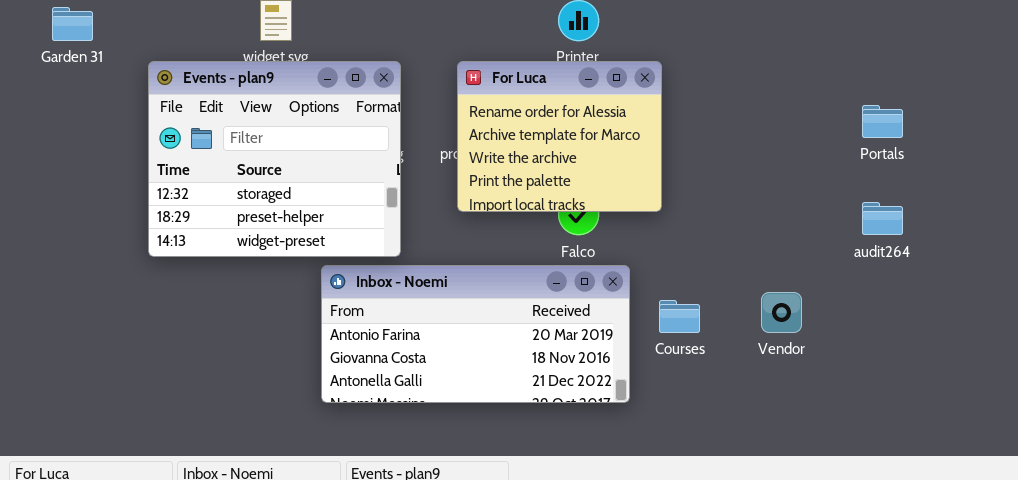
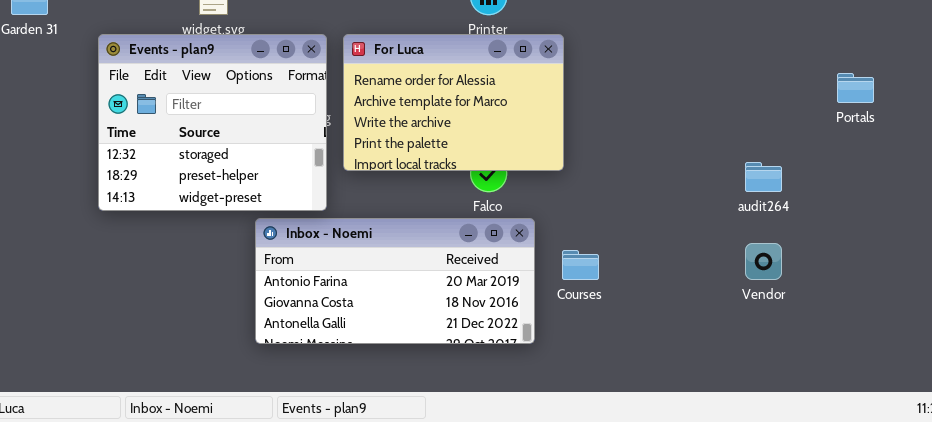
For Luca: [457,61,662,212] -> [343,34,564,171], resized
Portals: [862,105,903,138] -> [837,73,874,103], moved
Vendor: [761,292,802,333] -> [745,243,782,280], moved

